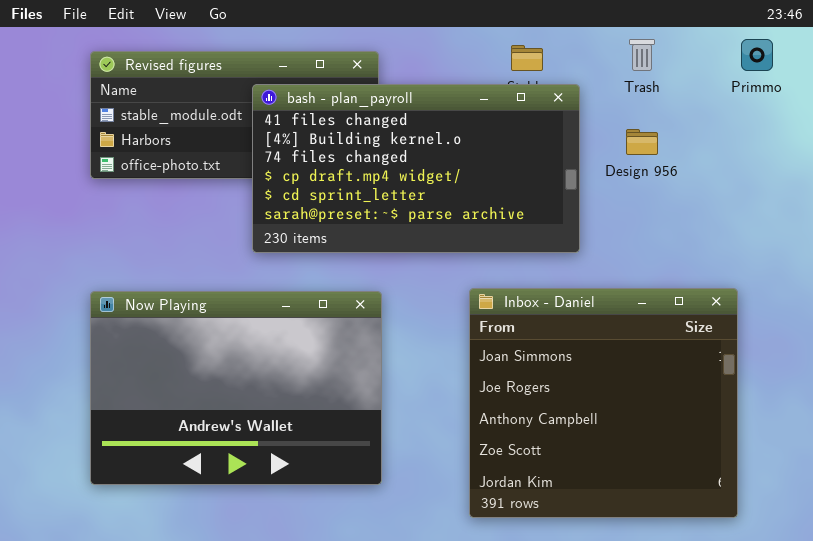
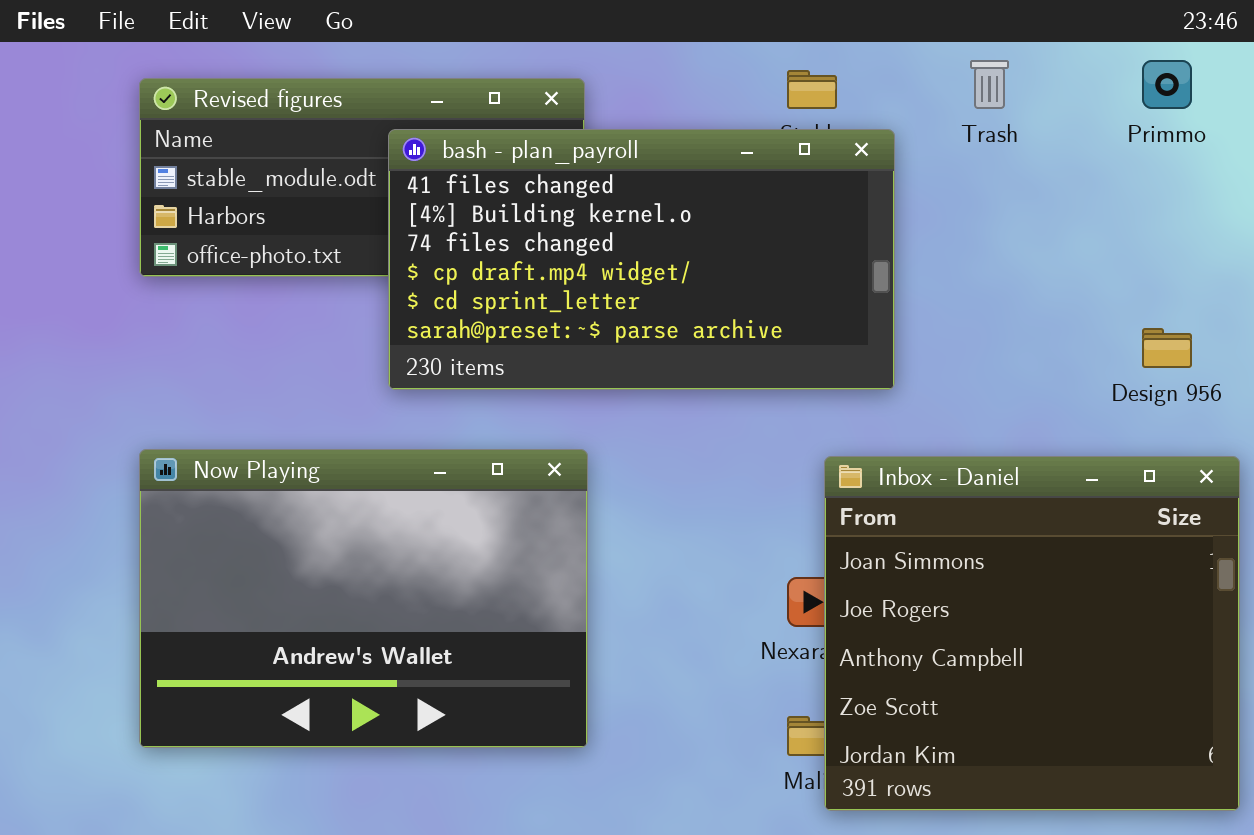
Design 956: [626,129,658,155] -> [1142,328,1192,368], moved
Inbox - Daniel: [469,288,738,518] -> [824,456,1240,811], moved

